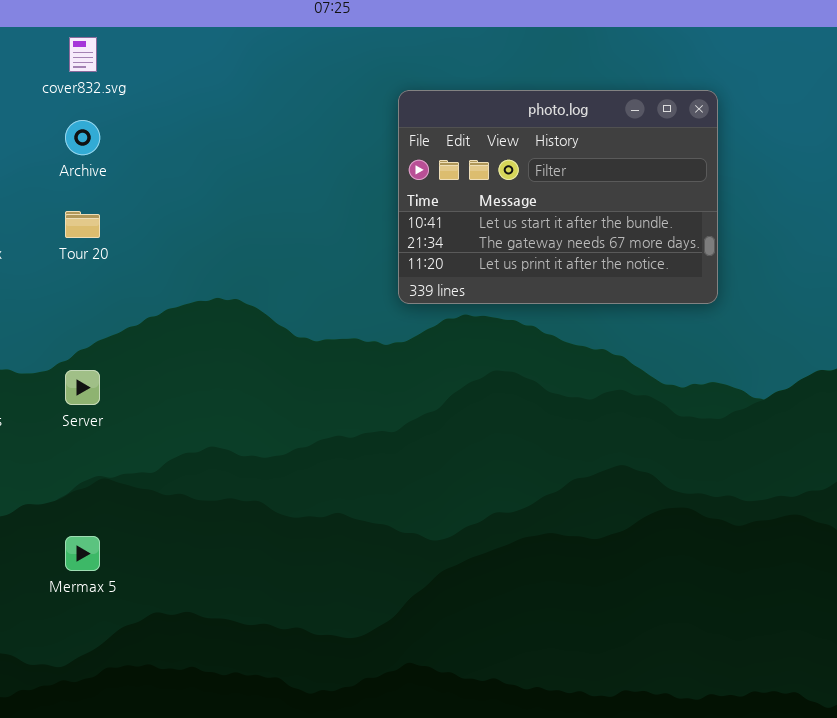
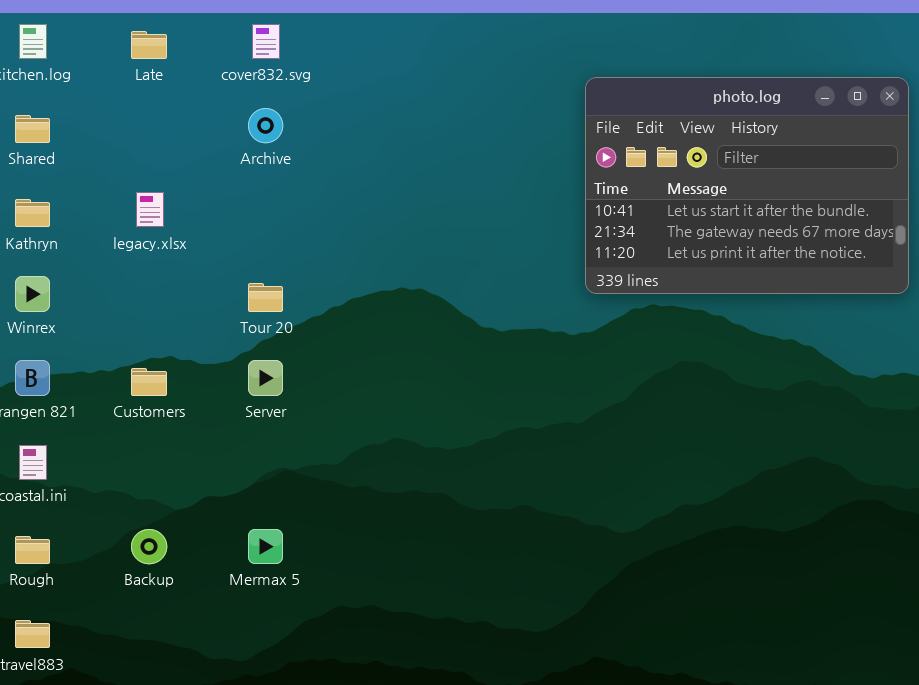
Tour 20: [65,211,100,238] -> [248,283,283,312], moved

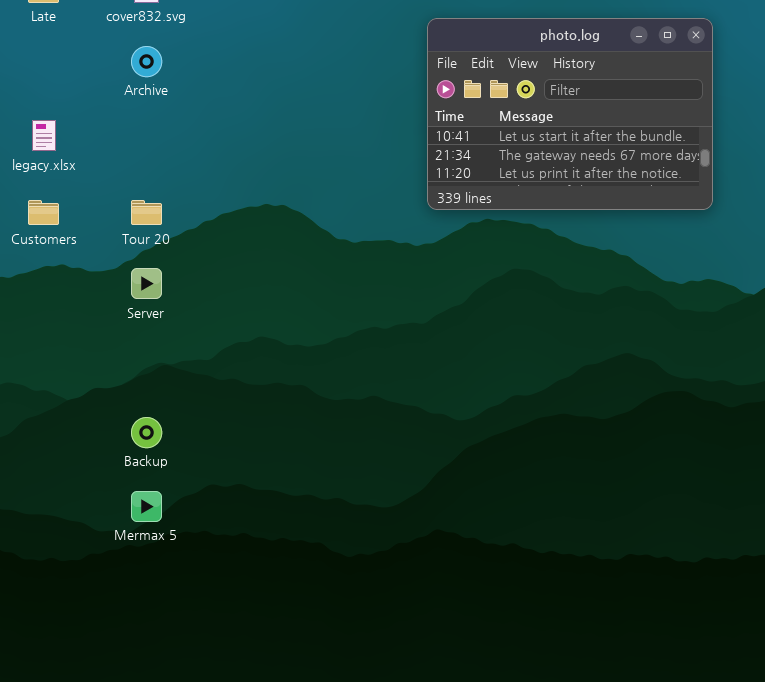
Customers: [131,368,167,396] -> [28,200,59,225], moved
Backup: [131,529,167,564] -> [131,417,162,448], moved
Mermax 5: [248,529,283,564] -> [131,491,162,522], moved

